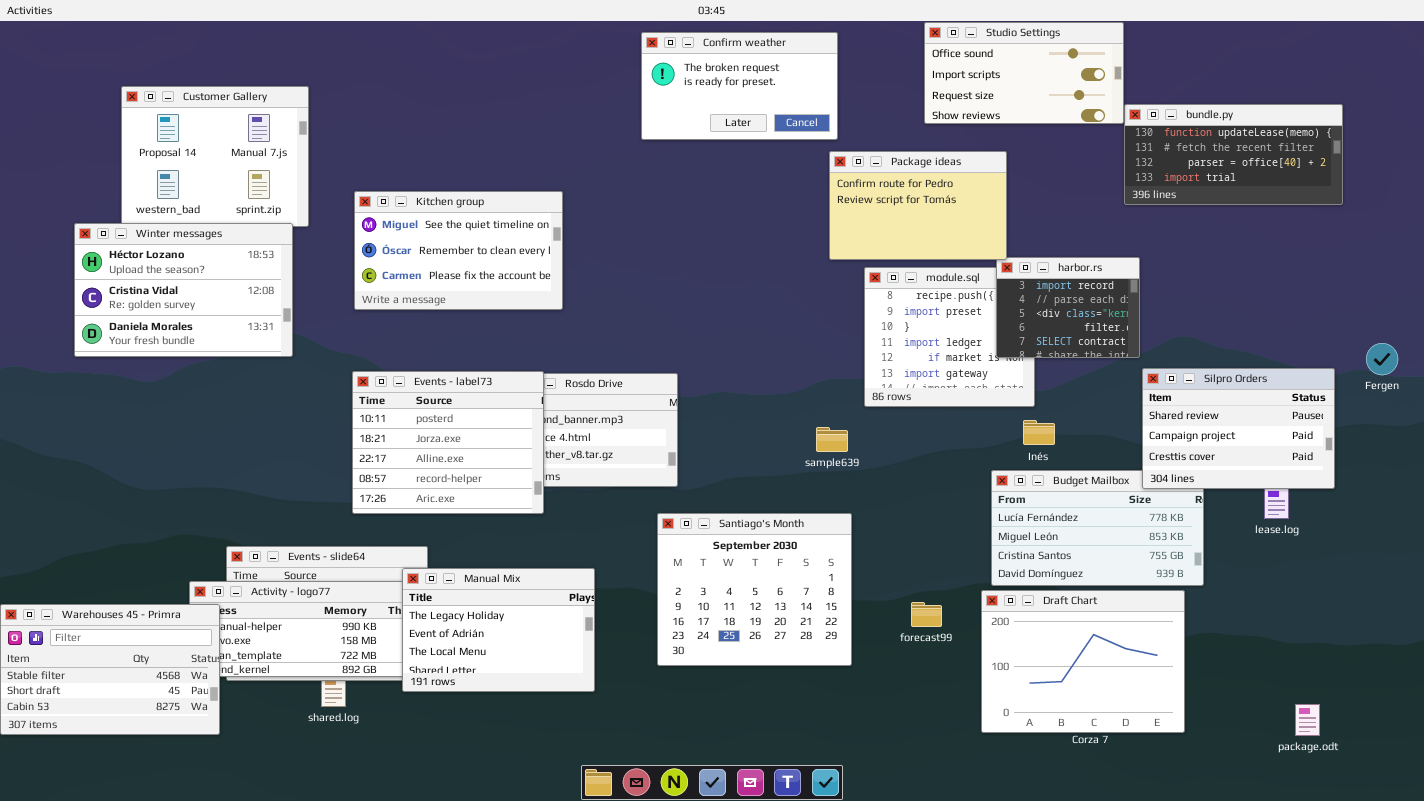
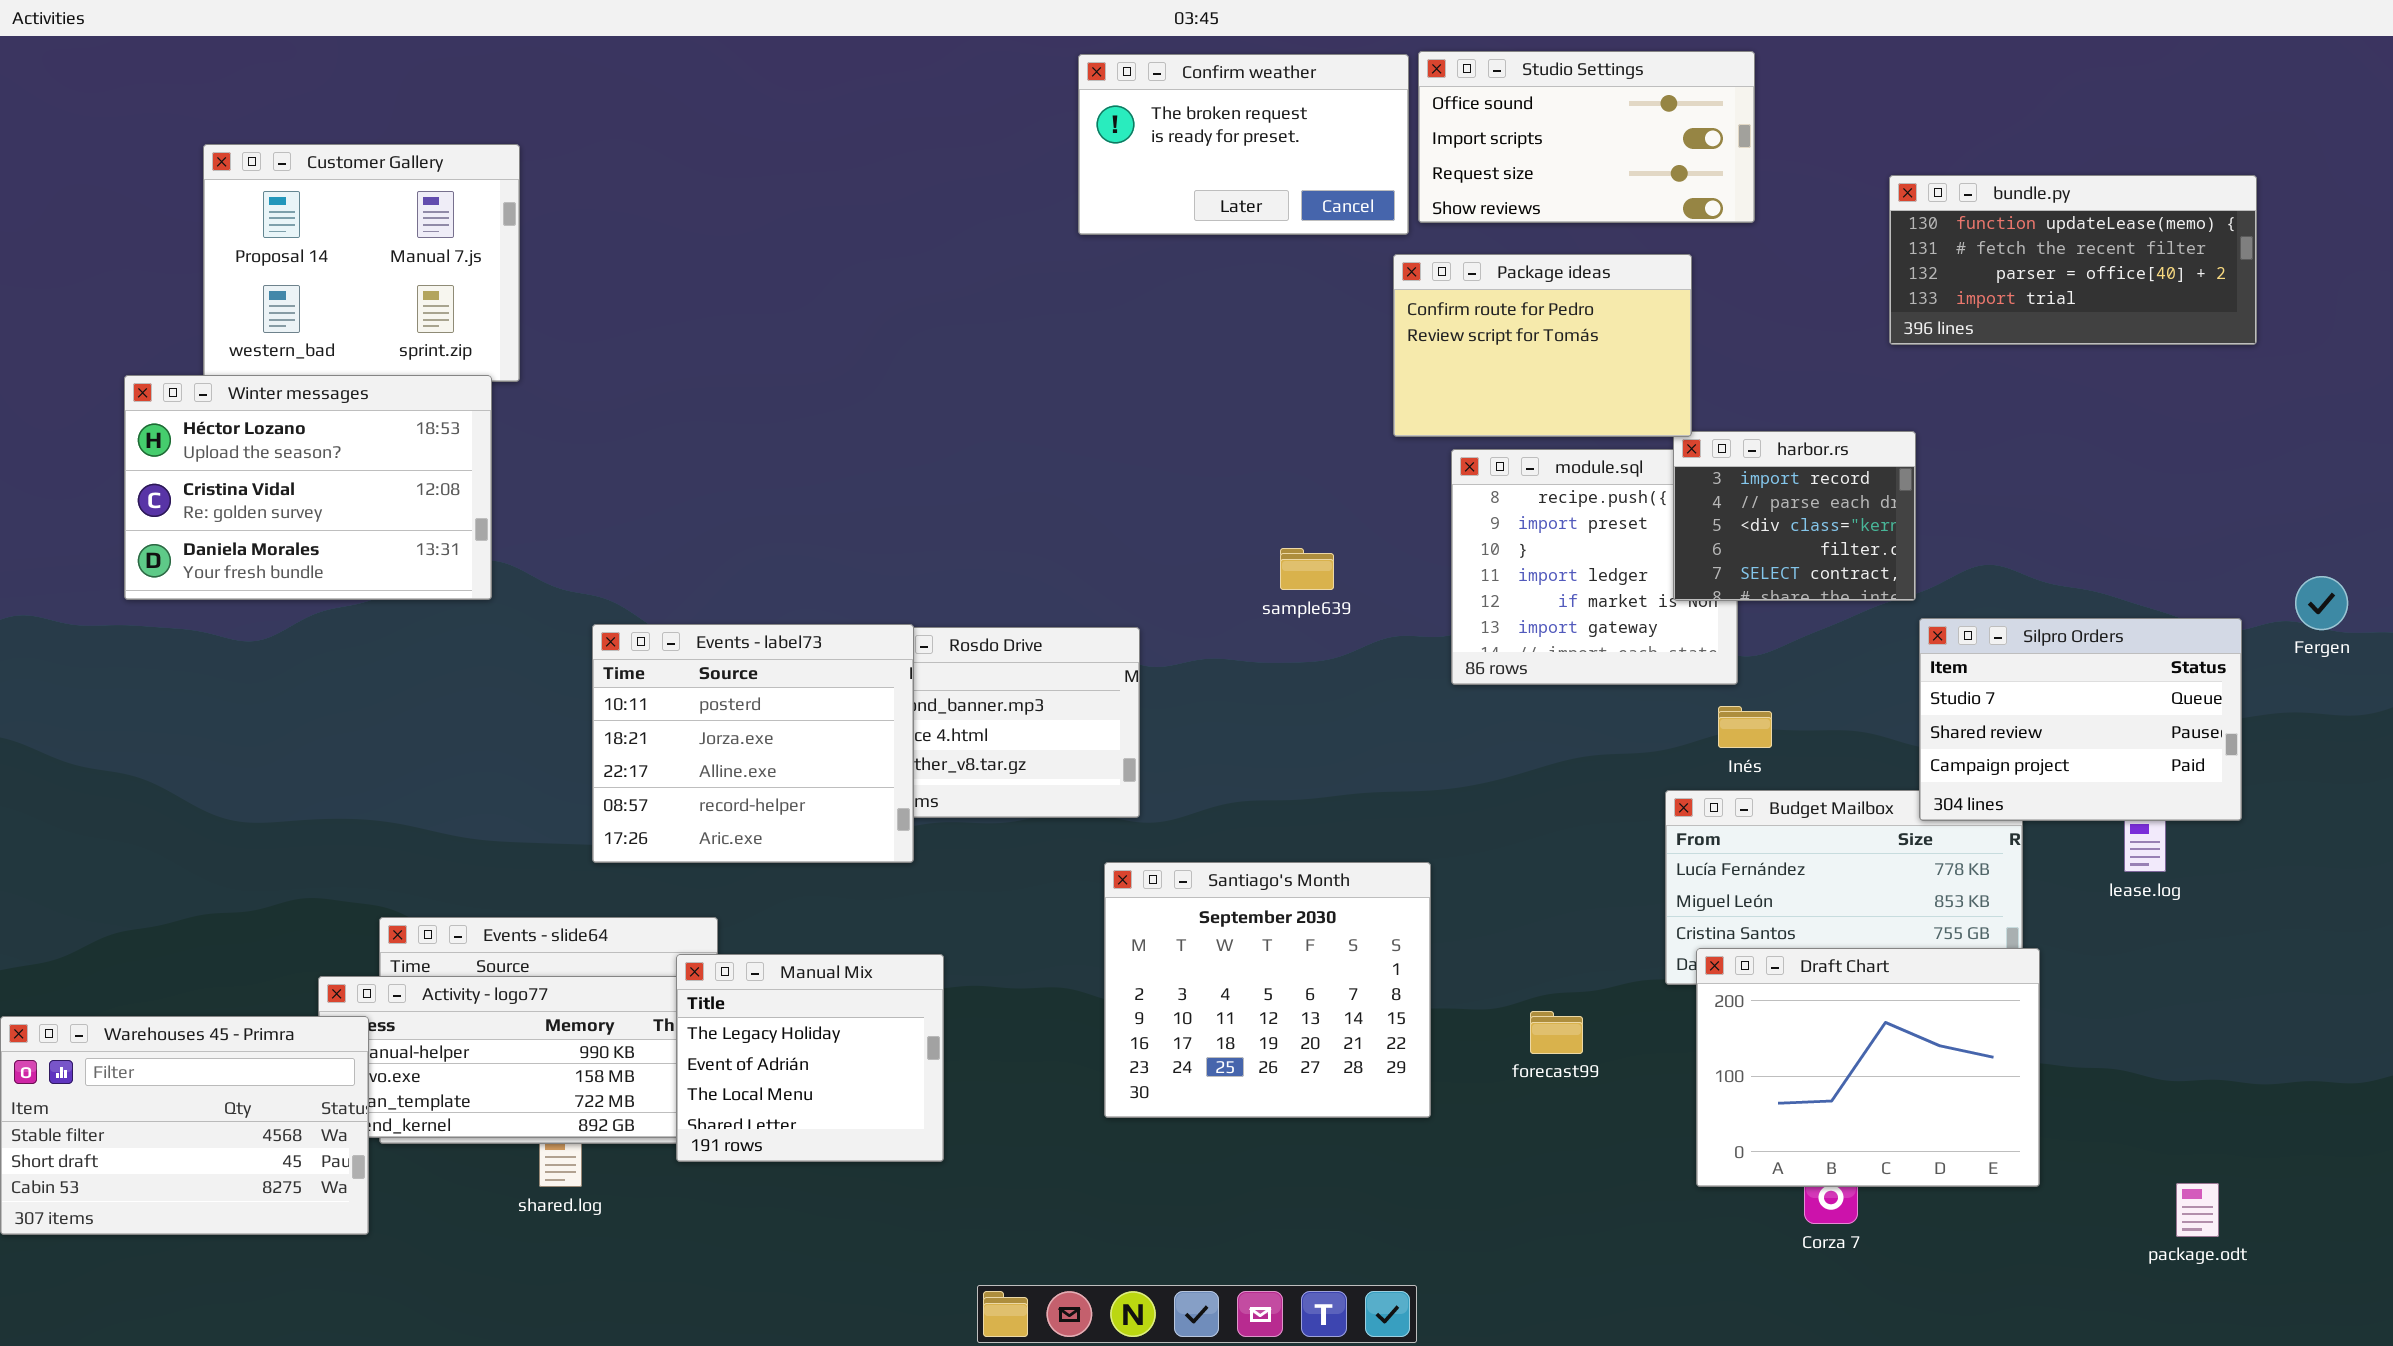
Studio Settings: [924,22,1124,124] -> [1418,51,1755,223], moved
Kitchen group: [354,191,563,310] -> none, closed
Silpro Orders: [1142,368,1335,489] -> [1919,618,2242,821], scrolled up 1 row
sample639: [816,427,848,452] -> [1280,548,1334,590], moved
Manual Mix: [402,568,595,692] -> [676,954,944,1162], resized
Draft Chart: [981,590,1185,733] -> [1696,948,2040,1187], moved

